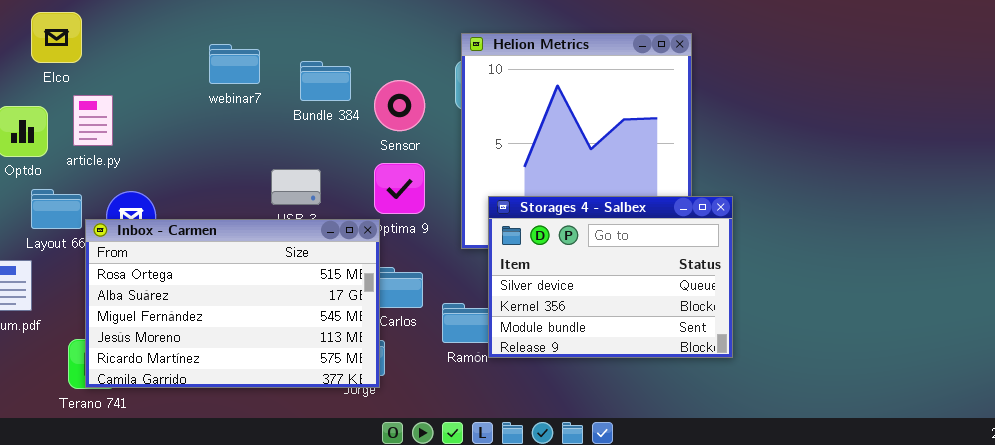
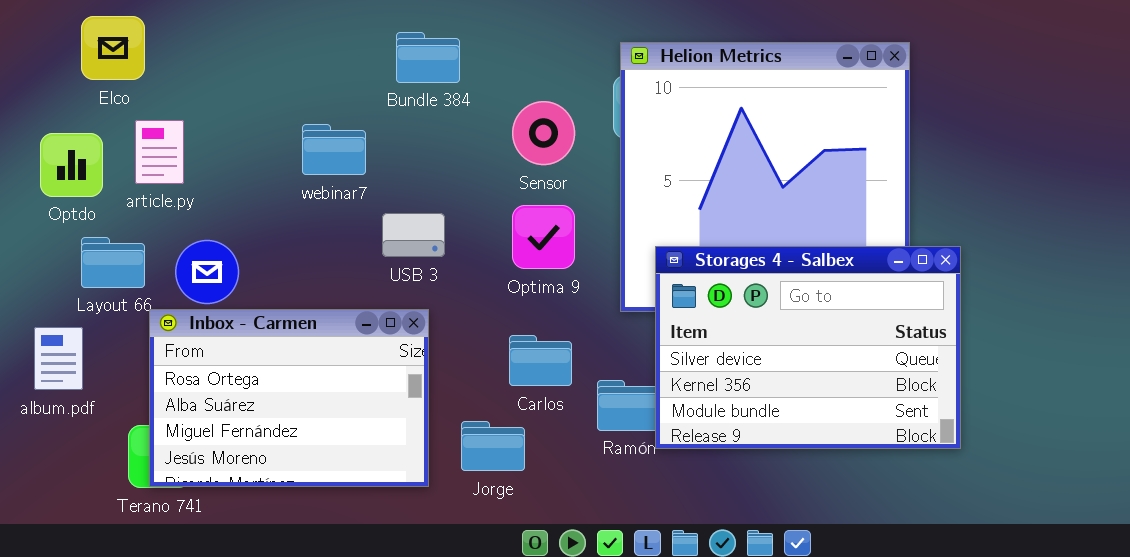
webinar7: [209,44,260,84] -> [302,124,366,175], moved
Bundle 384: [300,61,351,101] -> [396,32,460,83], moved
Inbox - Carmen: [85,219,380,388] -> [149,309,429,487], resized

